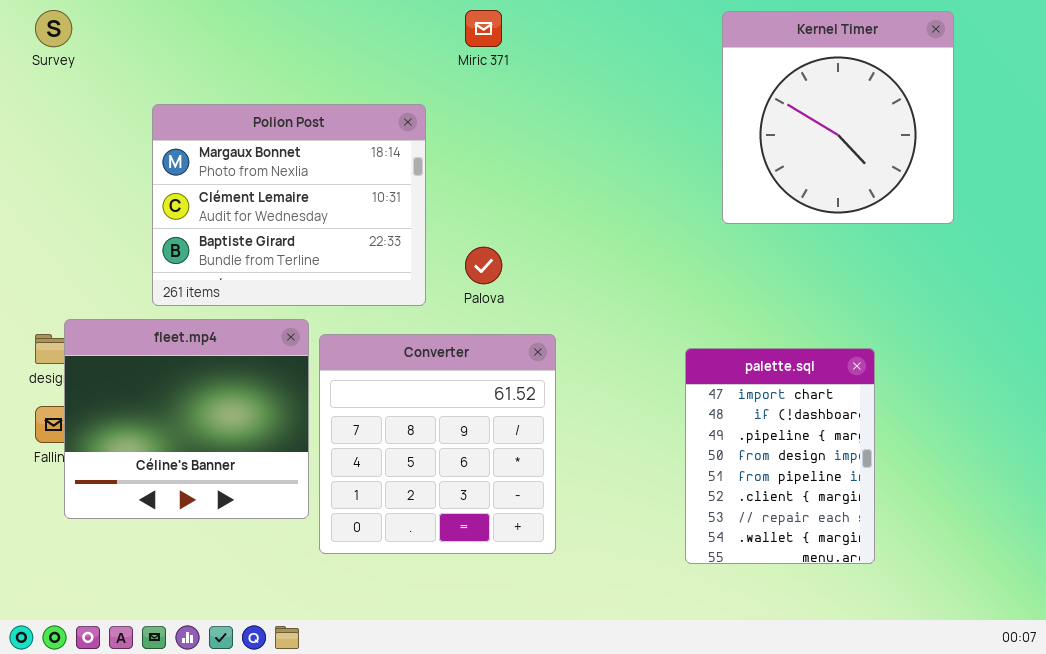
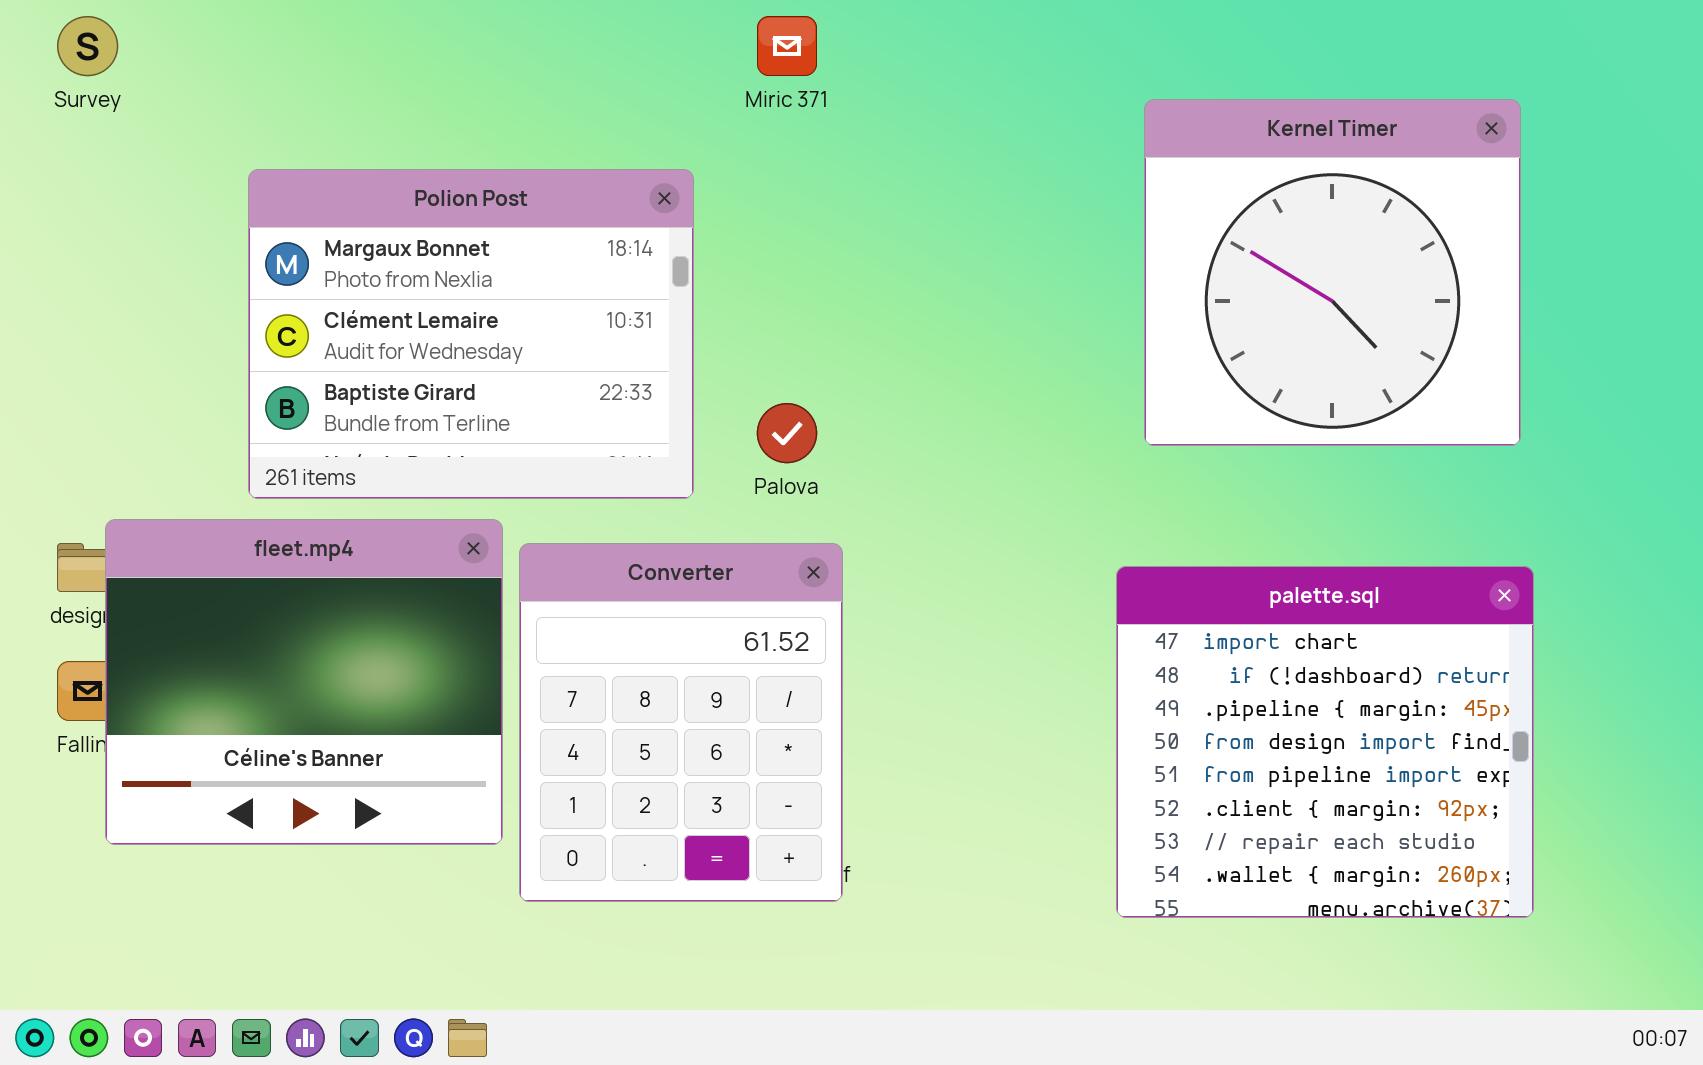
Kernel Timer: [722,11,954,224] -> [1144,99,1521,446], moved
Converter: [319,334,556,554] -> [519,543,843,902], resized
palette.sql: [685,348,875,564] -> [1116,566,1534,918], resized

